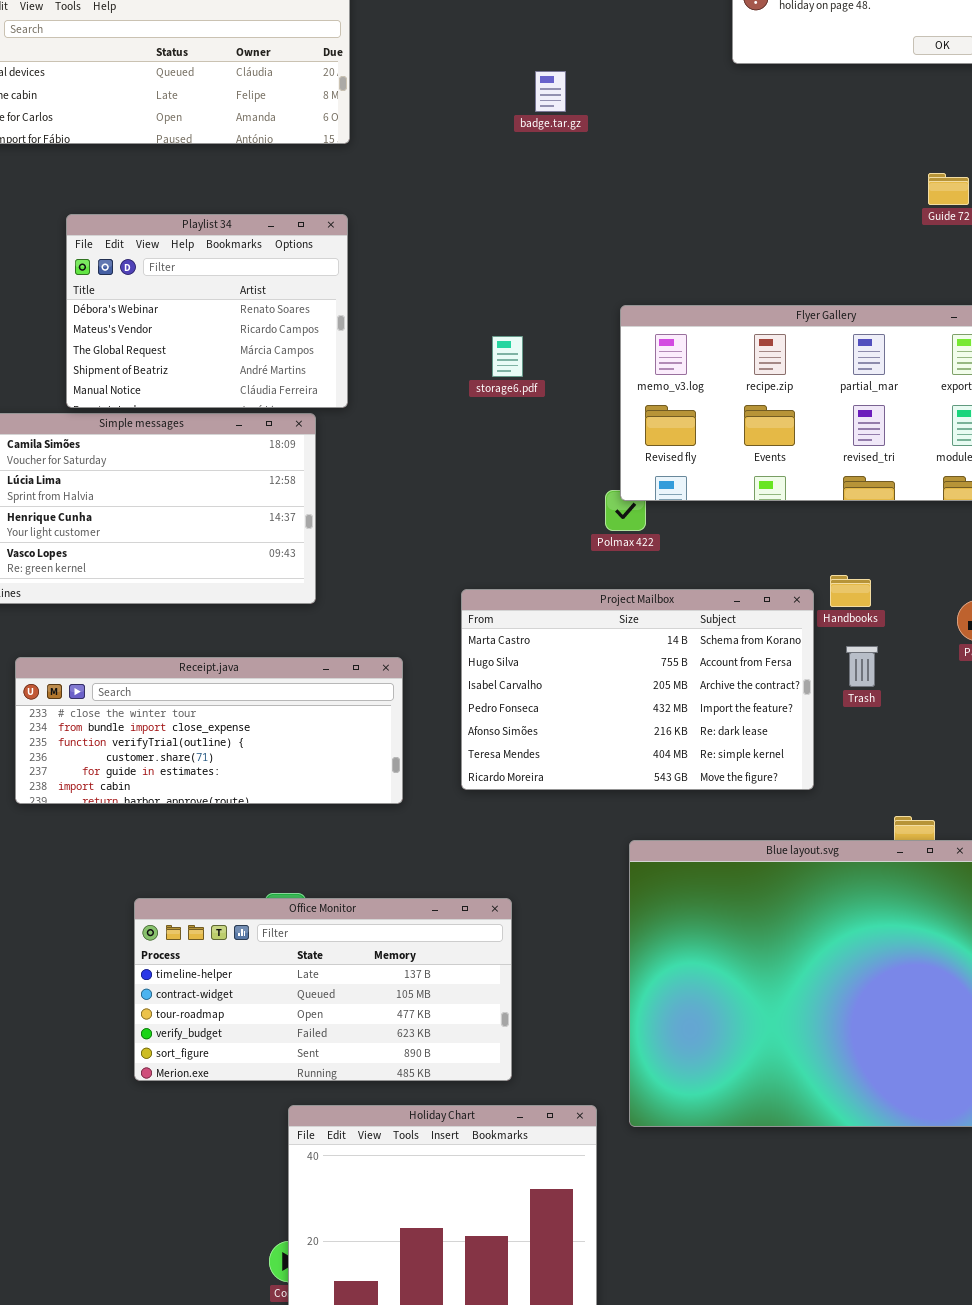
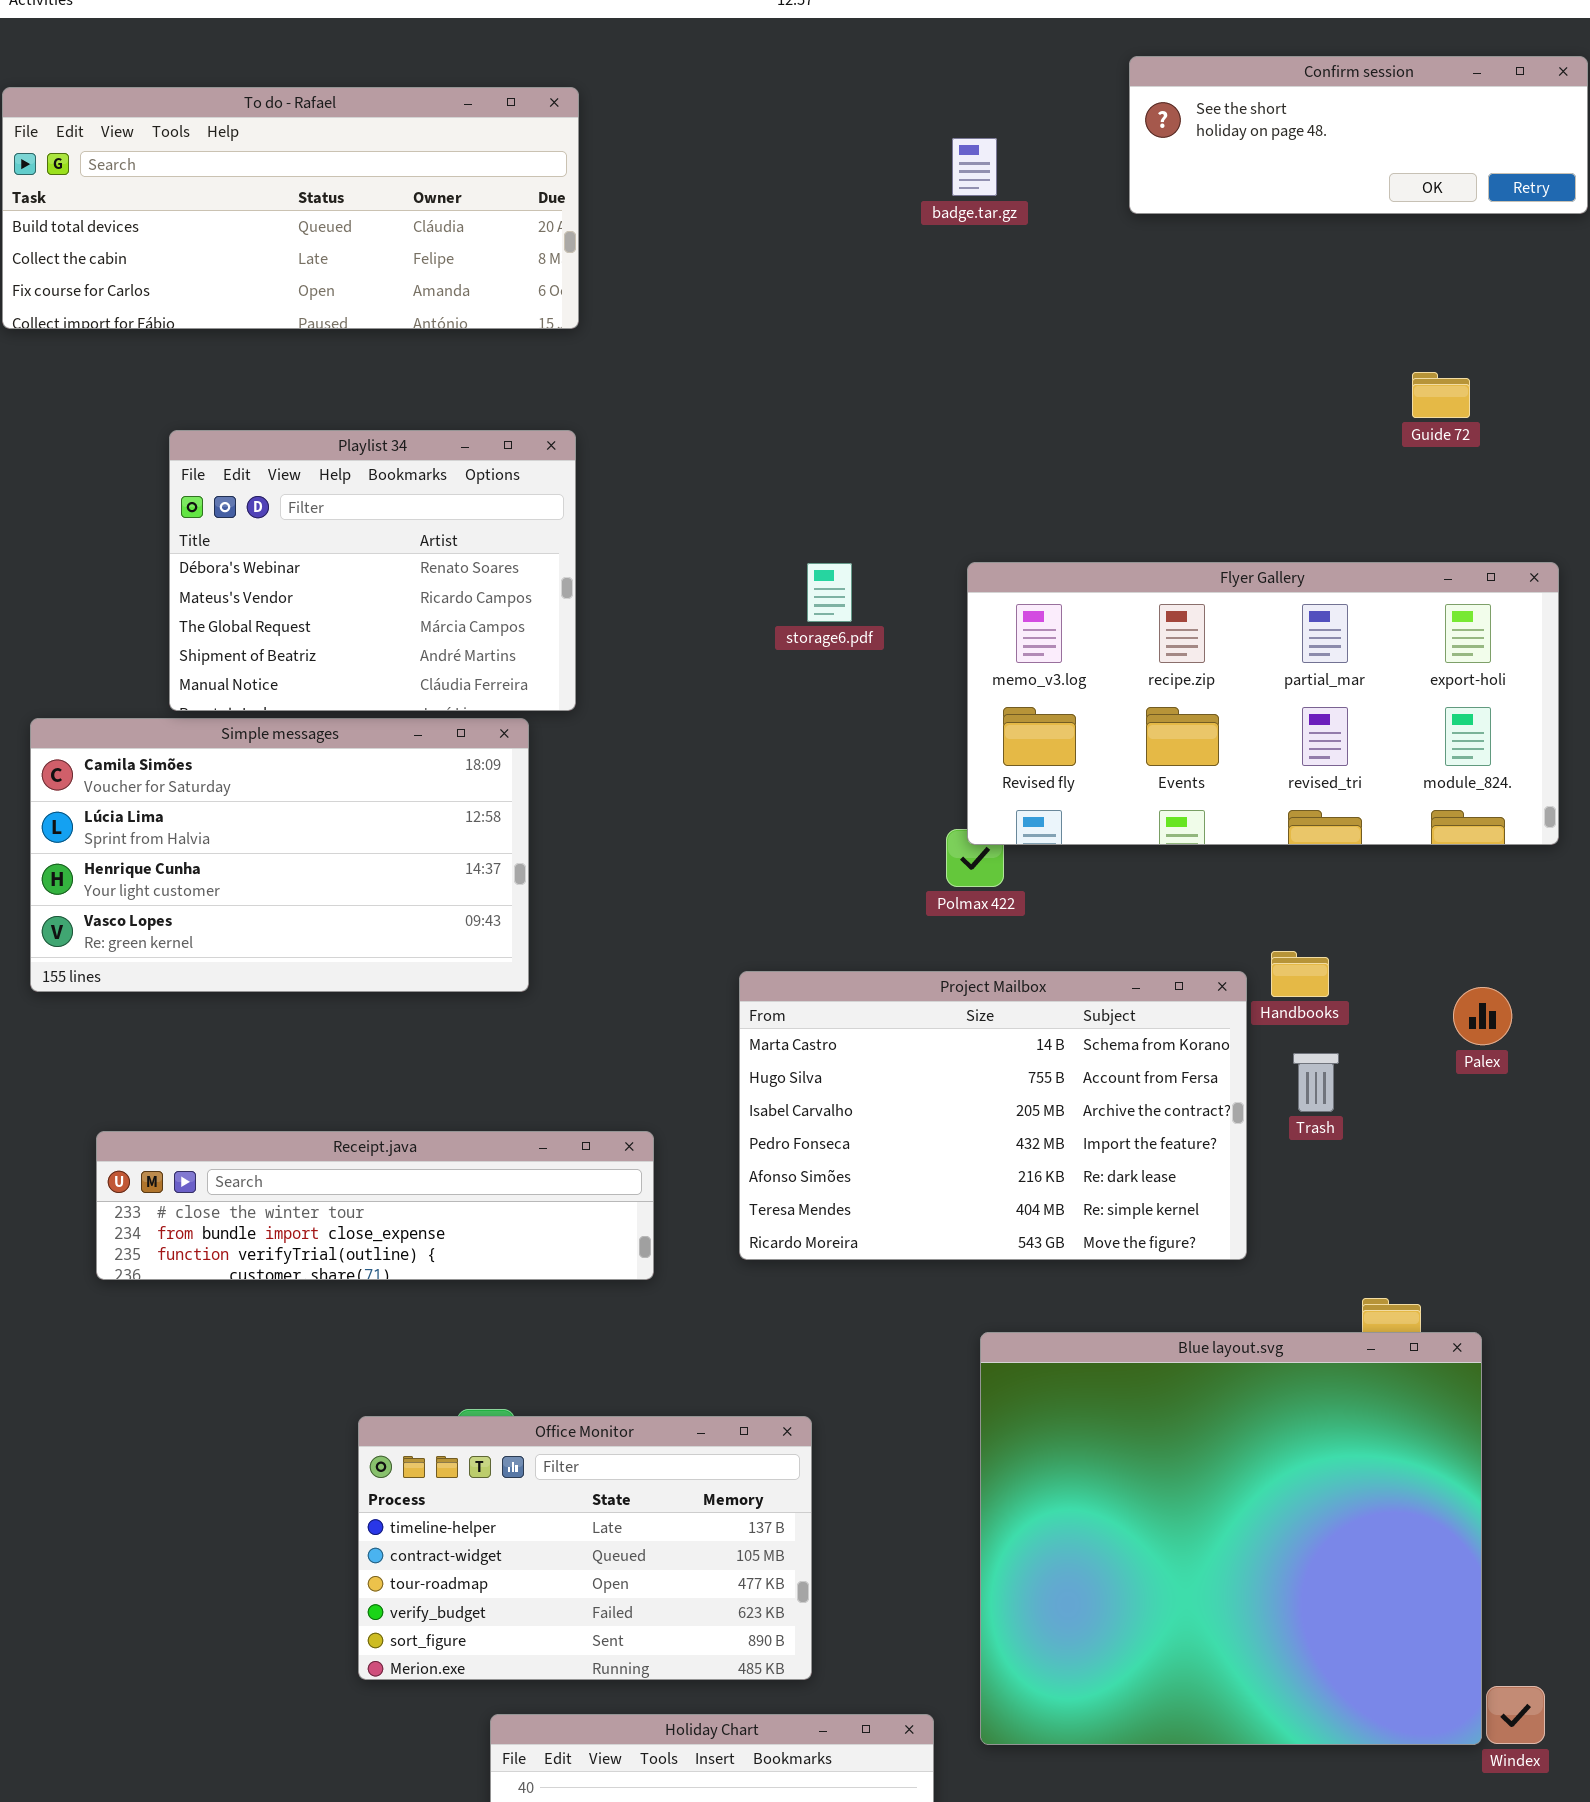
badge.tar.gz: [535,71,566,112] -> [952,138,997,196], moved
storage6.pdf: [492,336,523,377] -> [807,563,852,622], moved
Receipt.java: [15,657,403,804] -> [96,1131,654,1280], resized
Office Monitor: [134,898,512,1081] -> [358,1416,812,1680], resized

